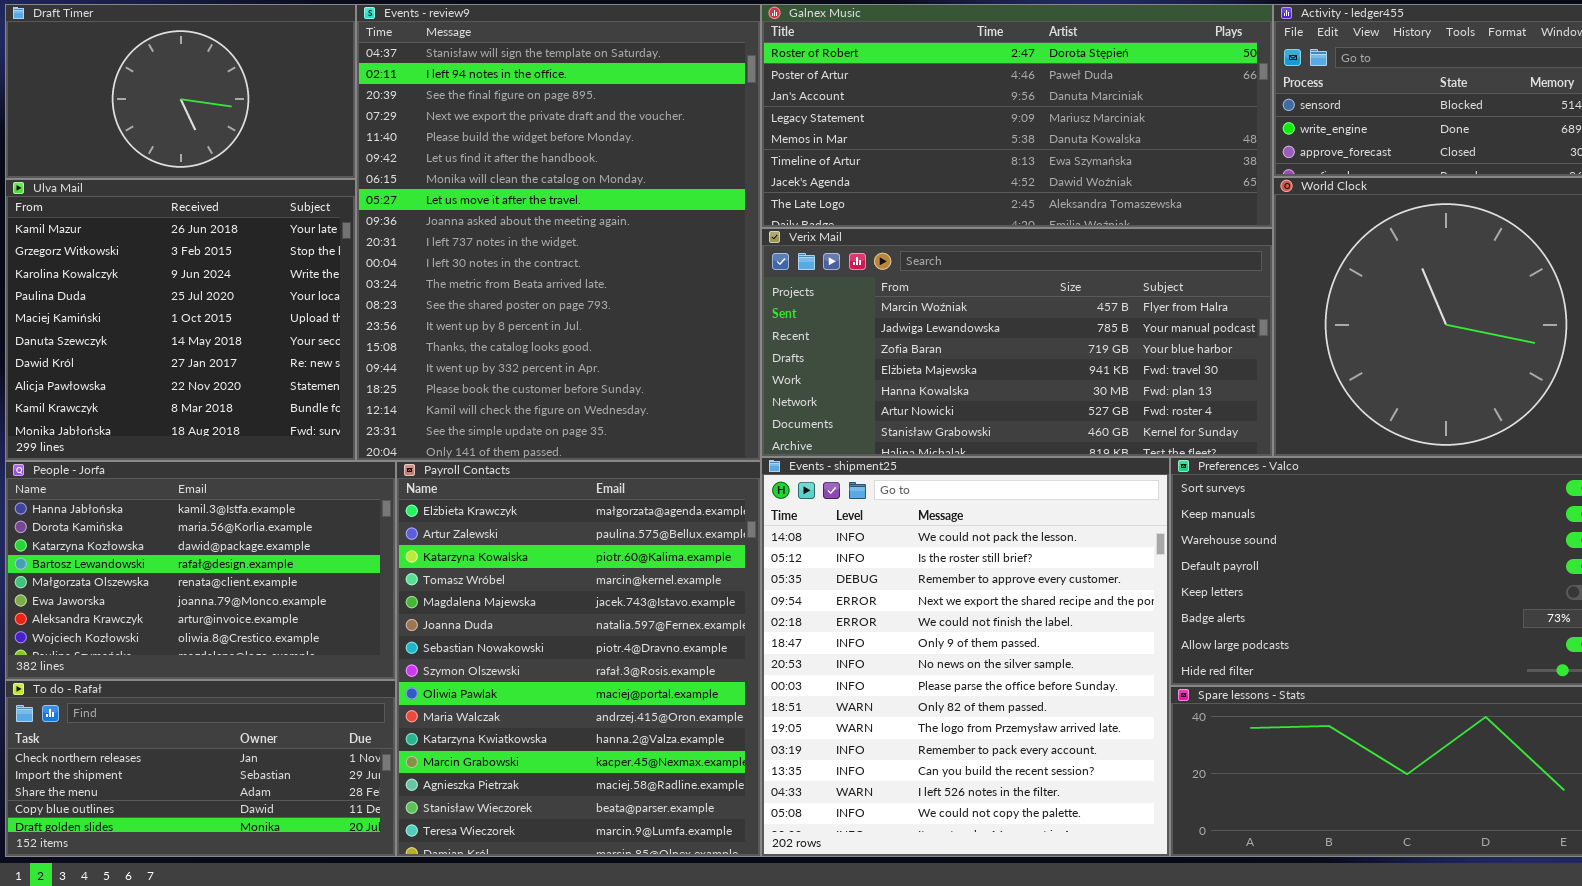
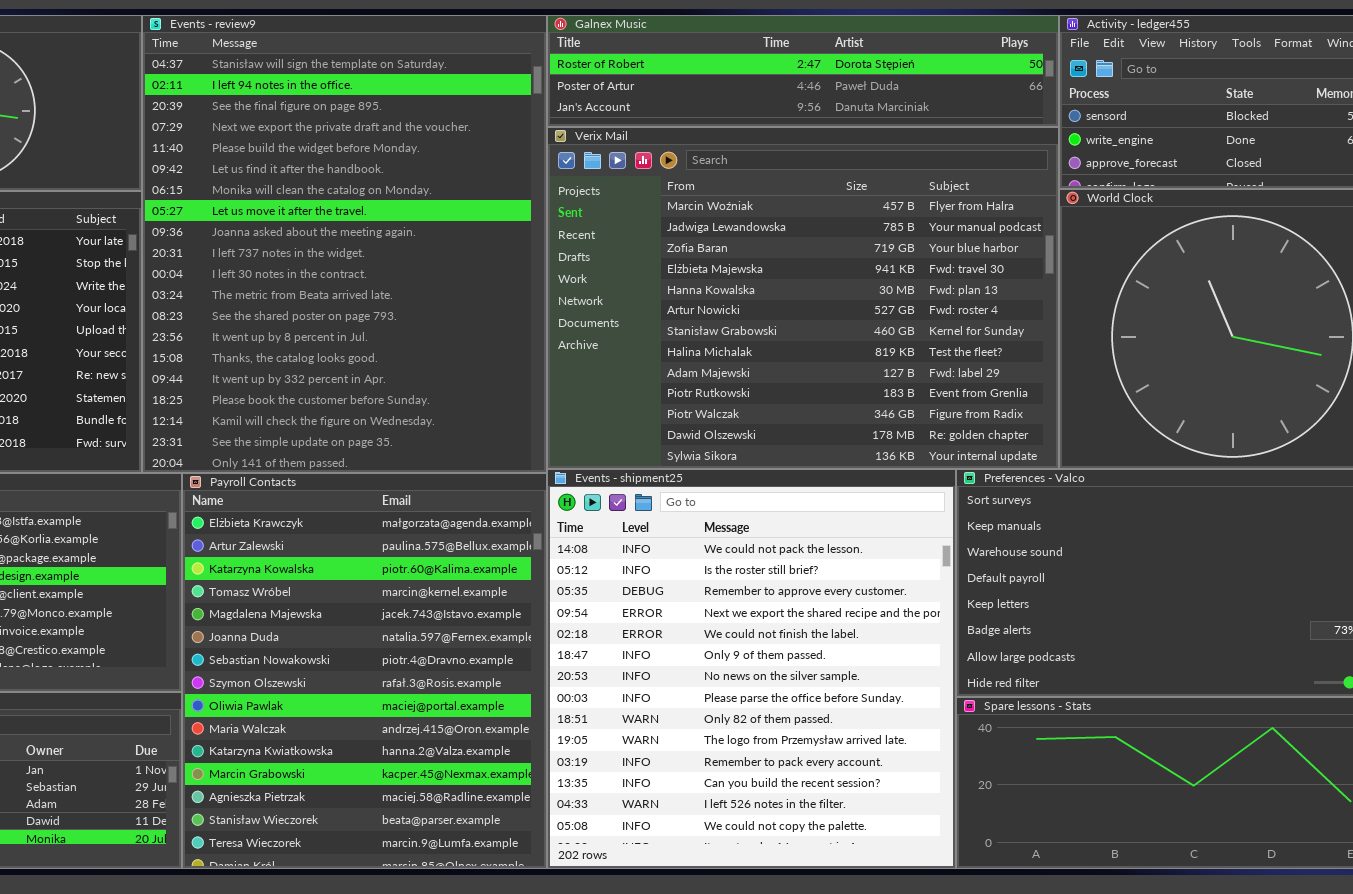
Galnex Music: [761,4,1273,228] -> [547,15,1059,127], resized
Verix Mail: [761,228,1273,457] -> [547,127,1059,469], resized

